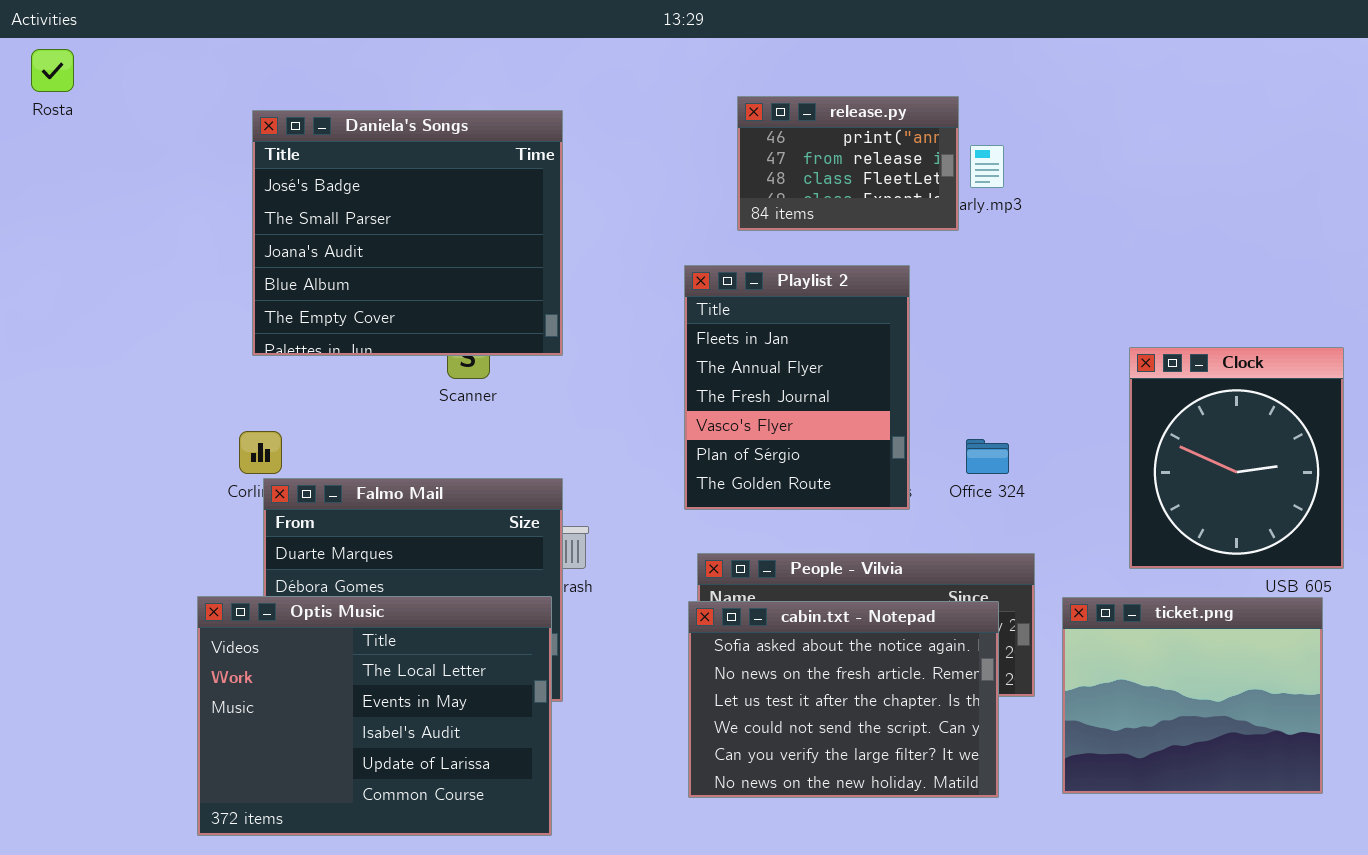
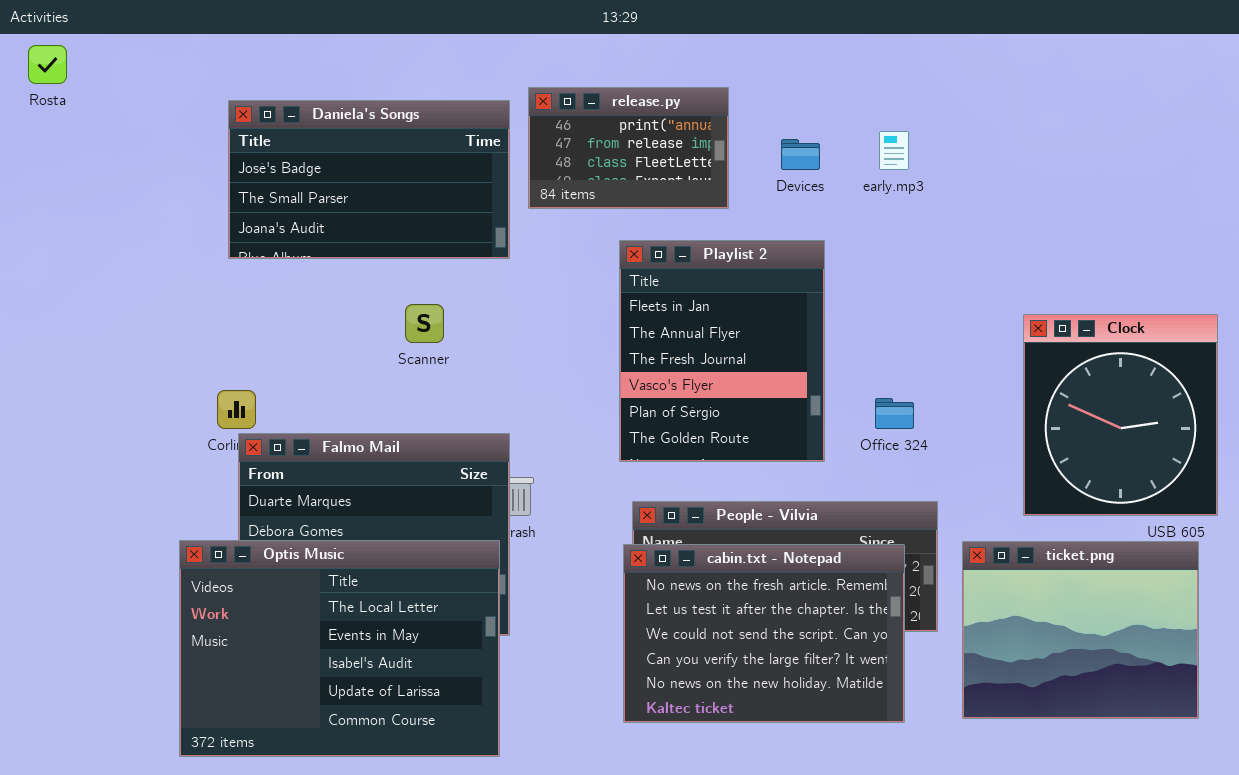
release.py: [737,96,959,231] -> [528,87,729,209], moved
Daniela's Songs: [252,110,563,356] -> [228,100,510,259], resized
cabin.txt - Notepad: [688,601,999,798] -> [623,544,905,723], scrolled down 1 row

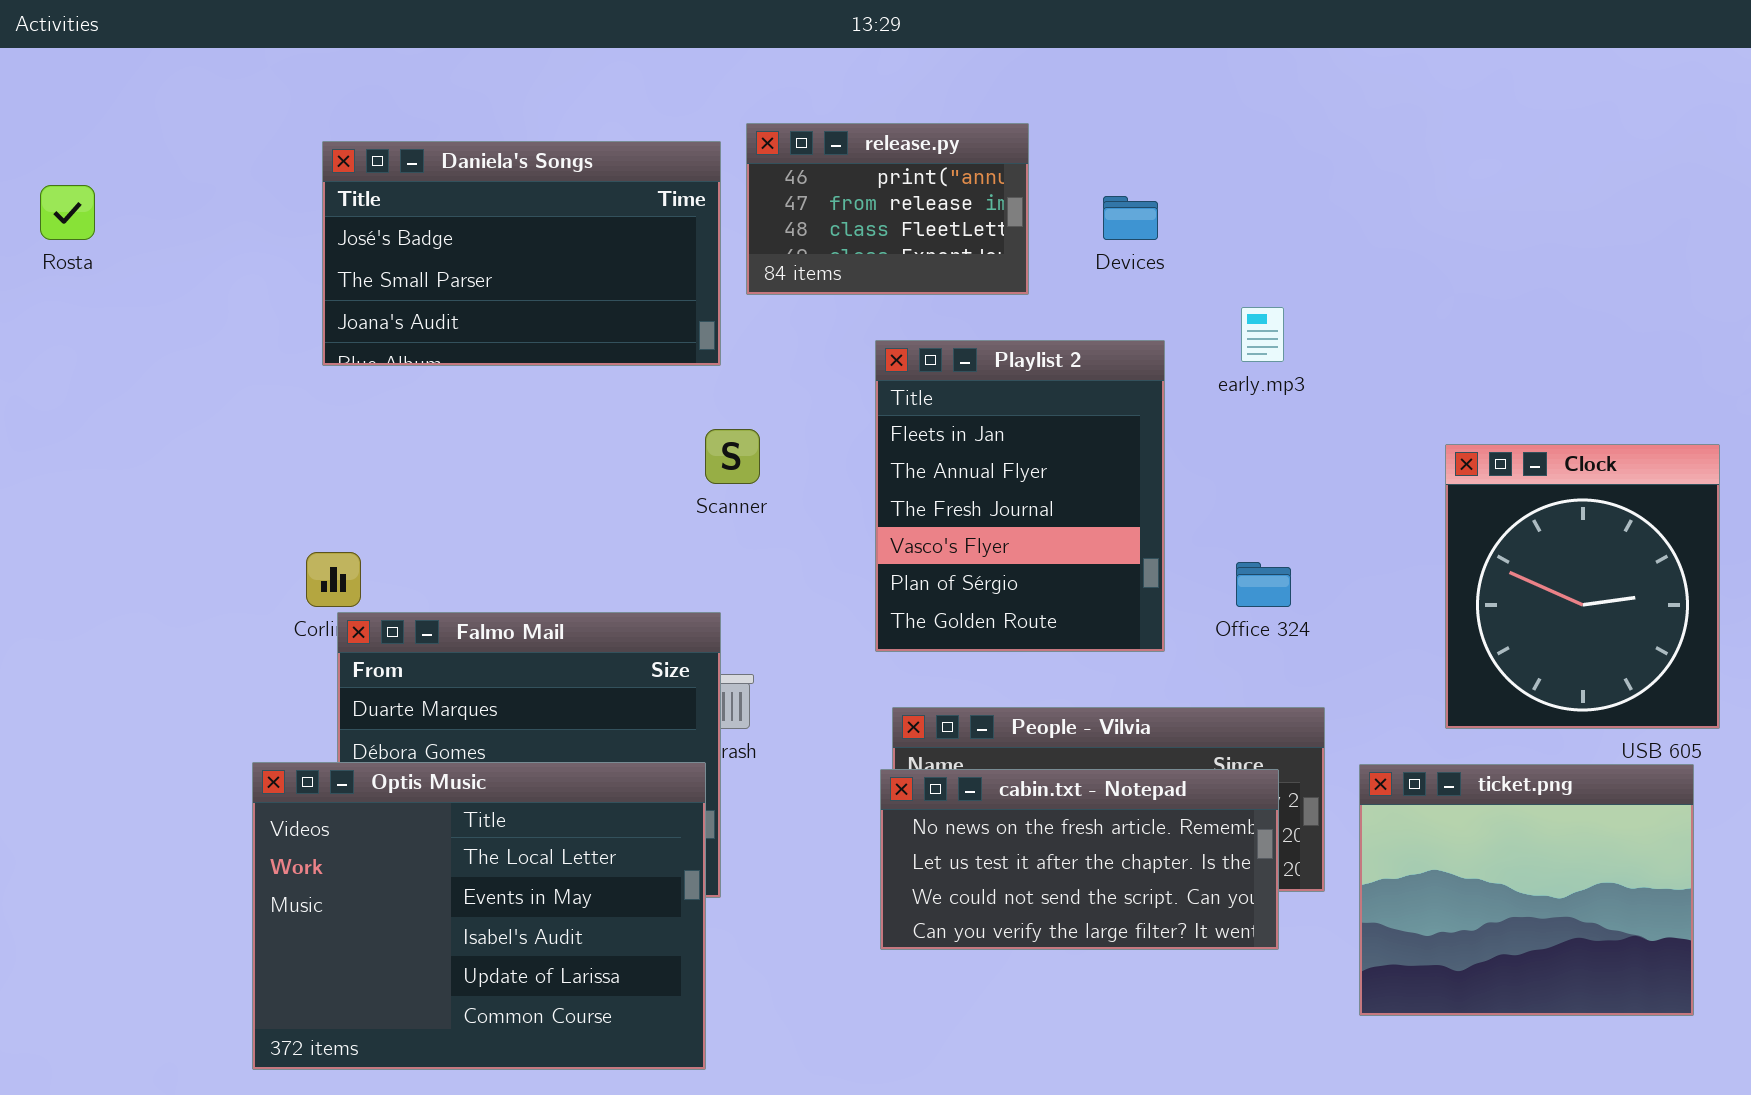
Rosta: [28,45,67,84] -> [40,185,95,240], moved
early.mp3: [879,131,909,170] -> [1241,307,1284,362], moved
Scanner: [405,304,444,343] -> [705,429,760,484], moved
cabin.txt - Notepad: [623,544,905,723] -> [880,769,1279,950], resized

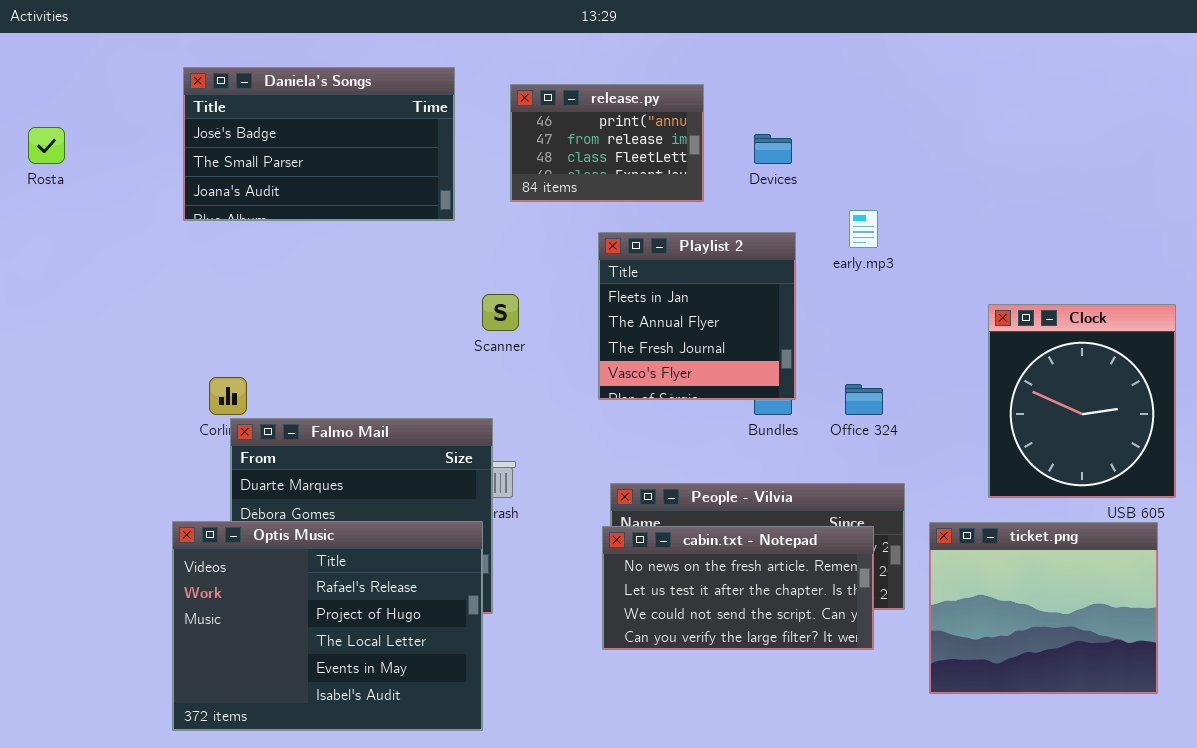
Daniela's Songs: [322,141,721,366] -> [183,67,455,221], moved
Playlist 2: [875,340,1165,652] -> [598,232,796,400], resized
Optis Music: [252,762,706,1070] -> [172,521,483,731], scrolled up 2 rows

